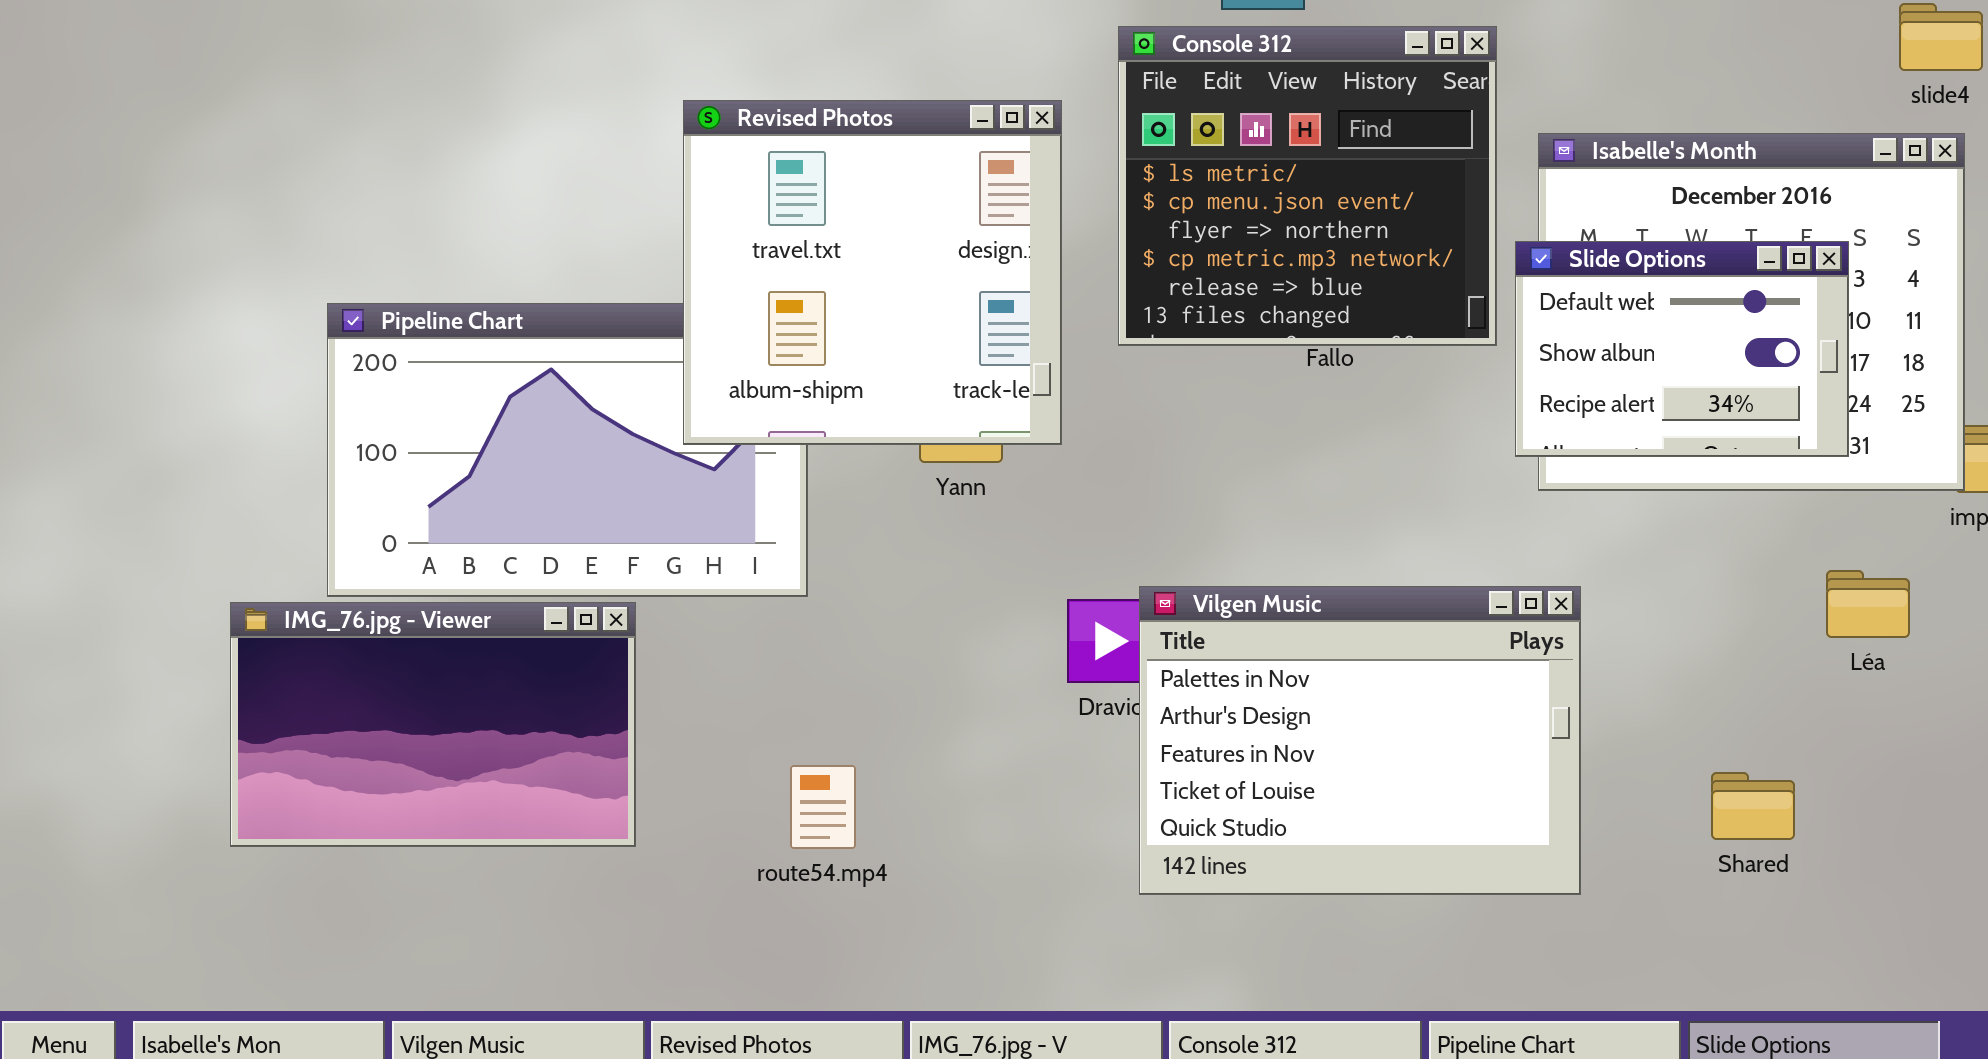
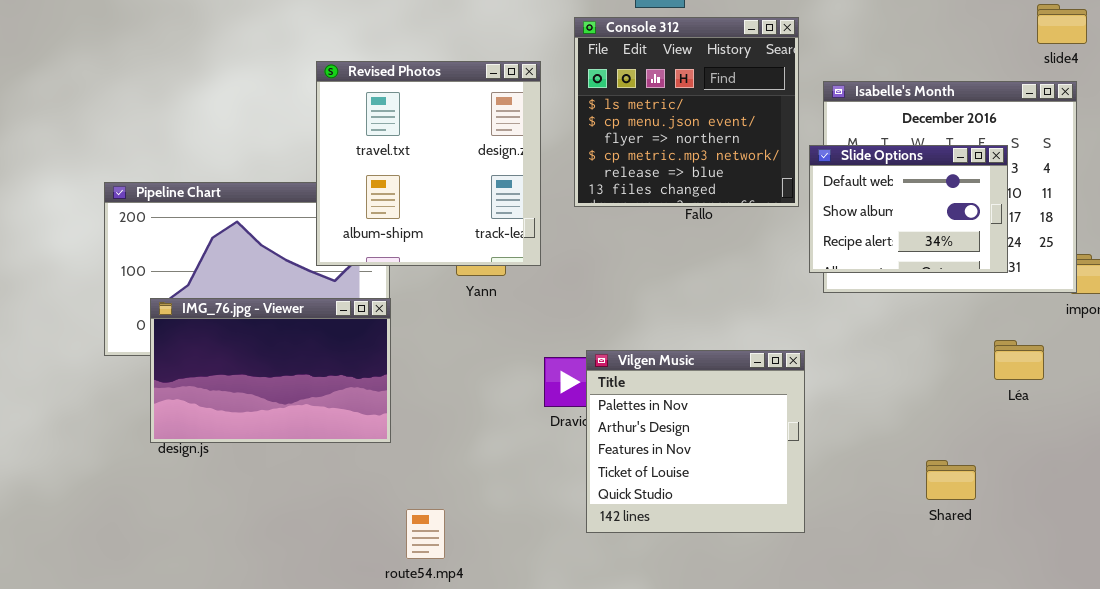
Vilgen Music: [1139,586,1581,895] -> [586,350,805,533], resized
IMG_76.jpg - Viewer: [230,602,636,847] -> [150,298,391,443], moved
route54.mp4: [790,765,856,849] -> [406,509,445,559], moved

